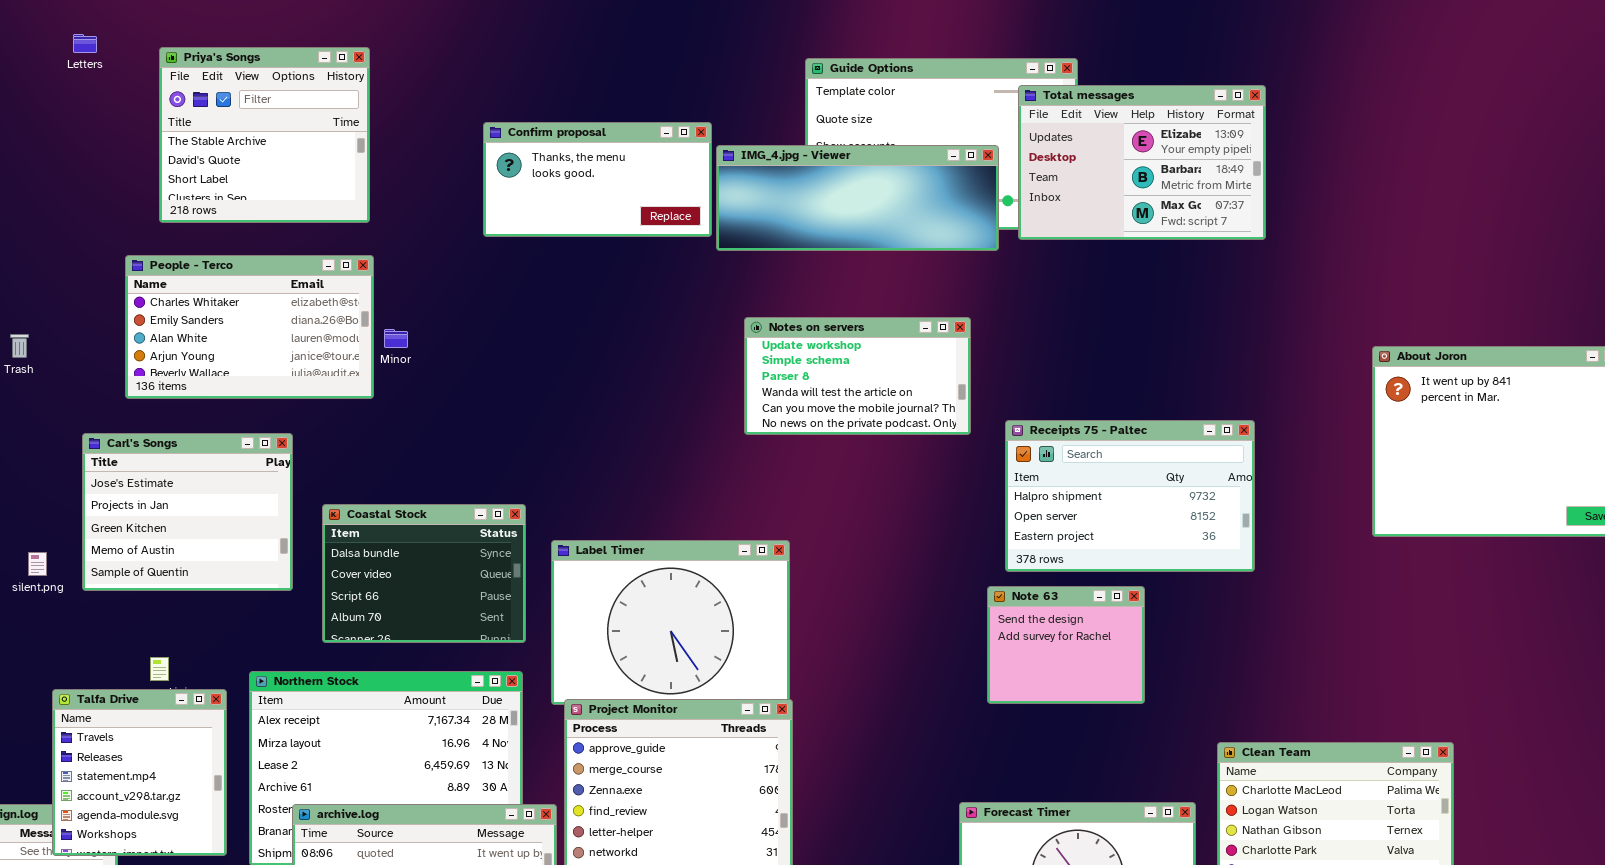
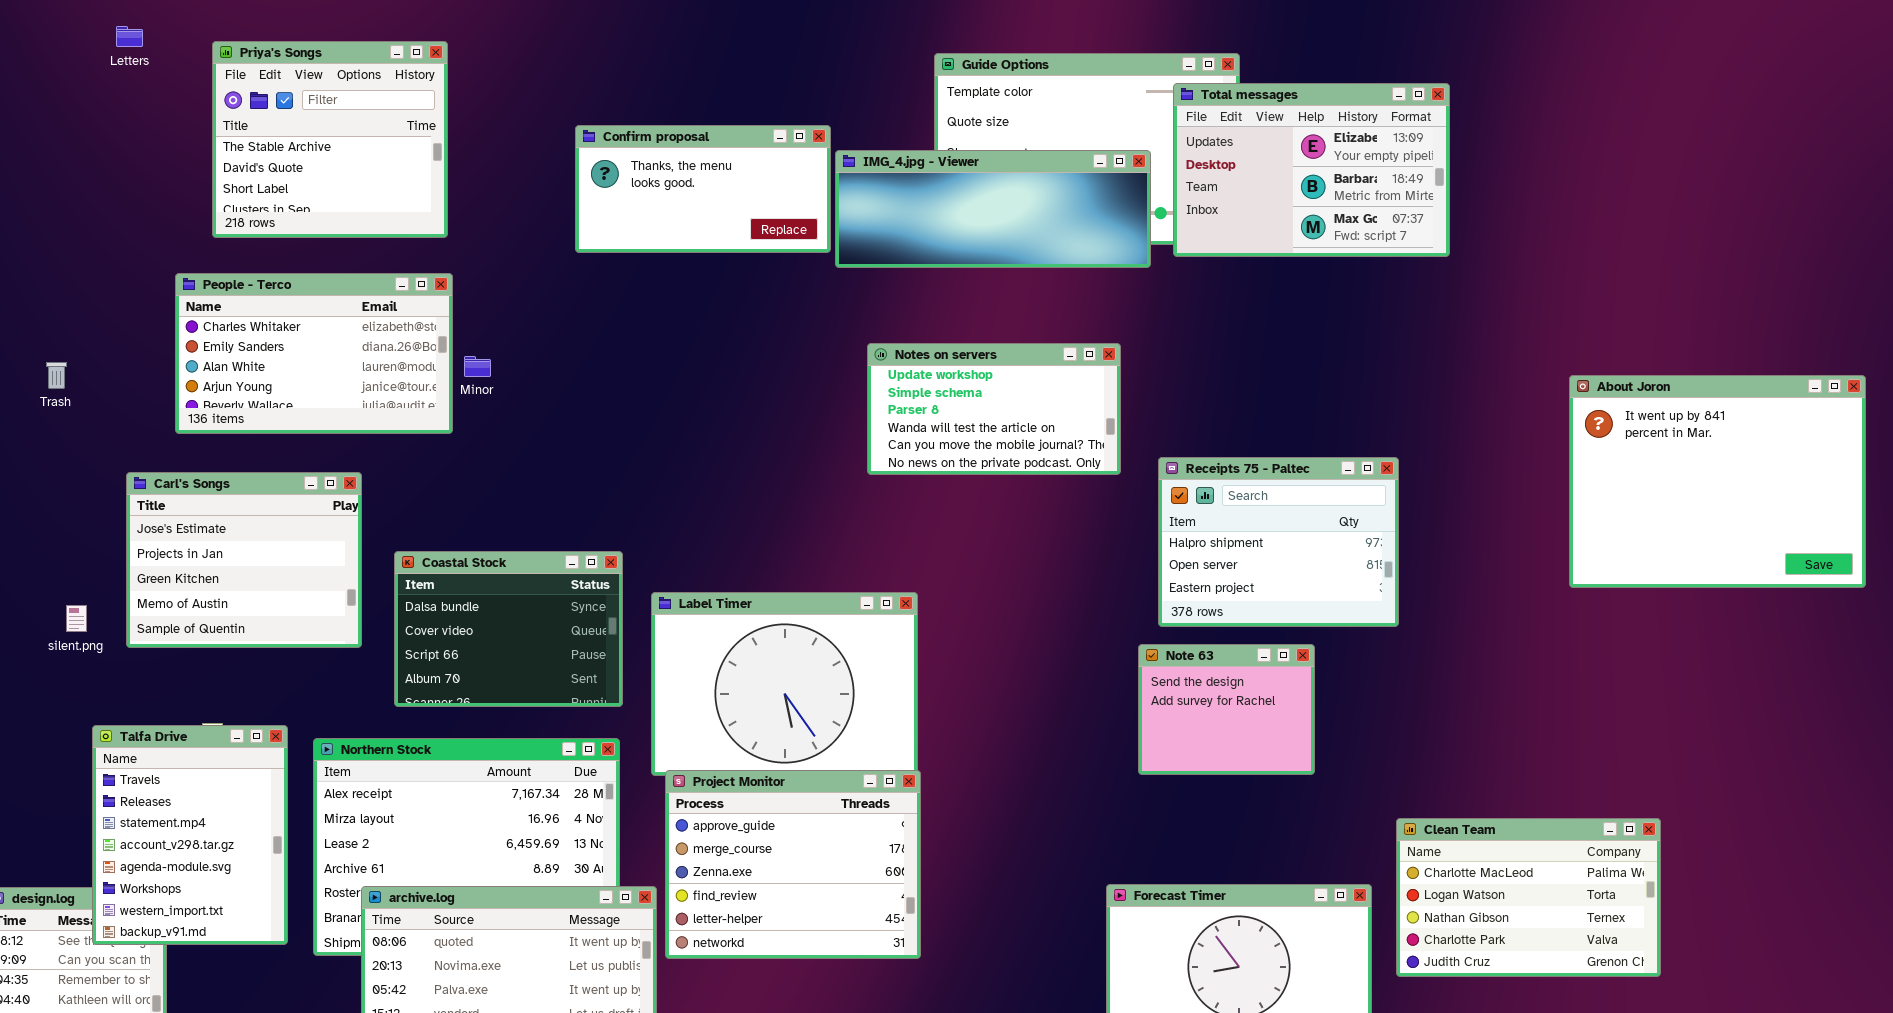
Receipts 75 - Paltec: [1005,420,1255,572] -> [1158,457,1399,627], resized
Talfa Drive: [52,689,227,856] -> [92,725,288,945], resized

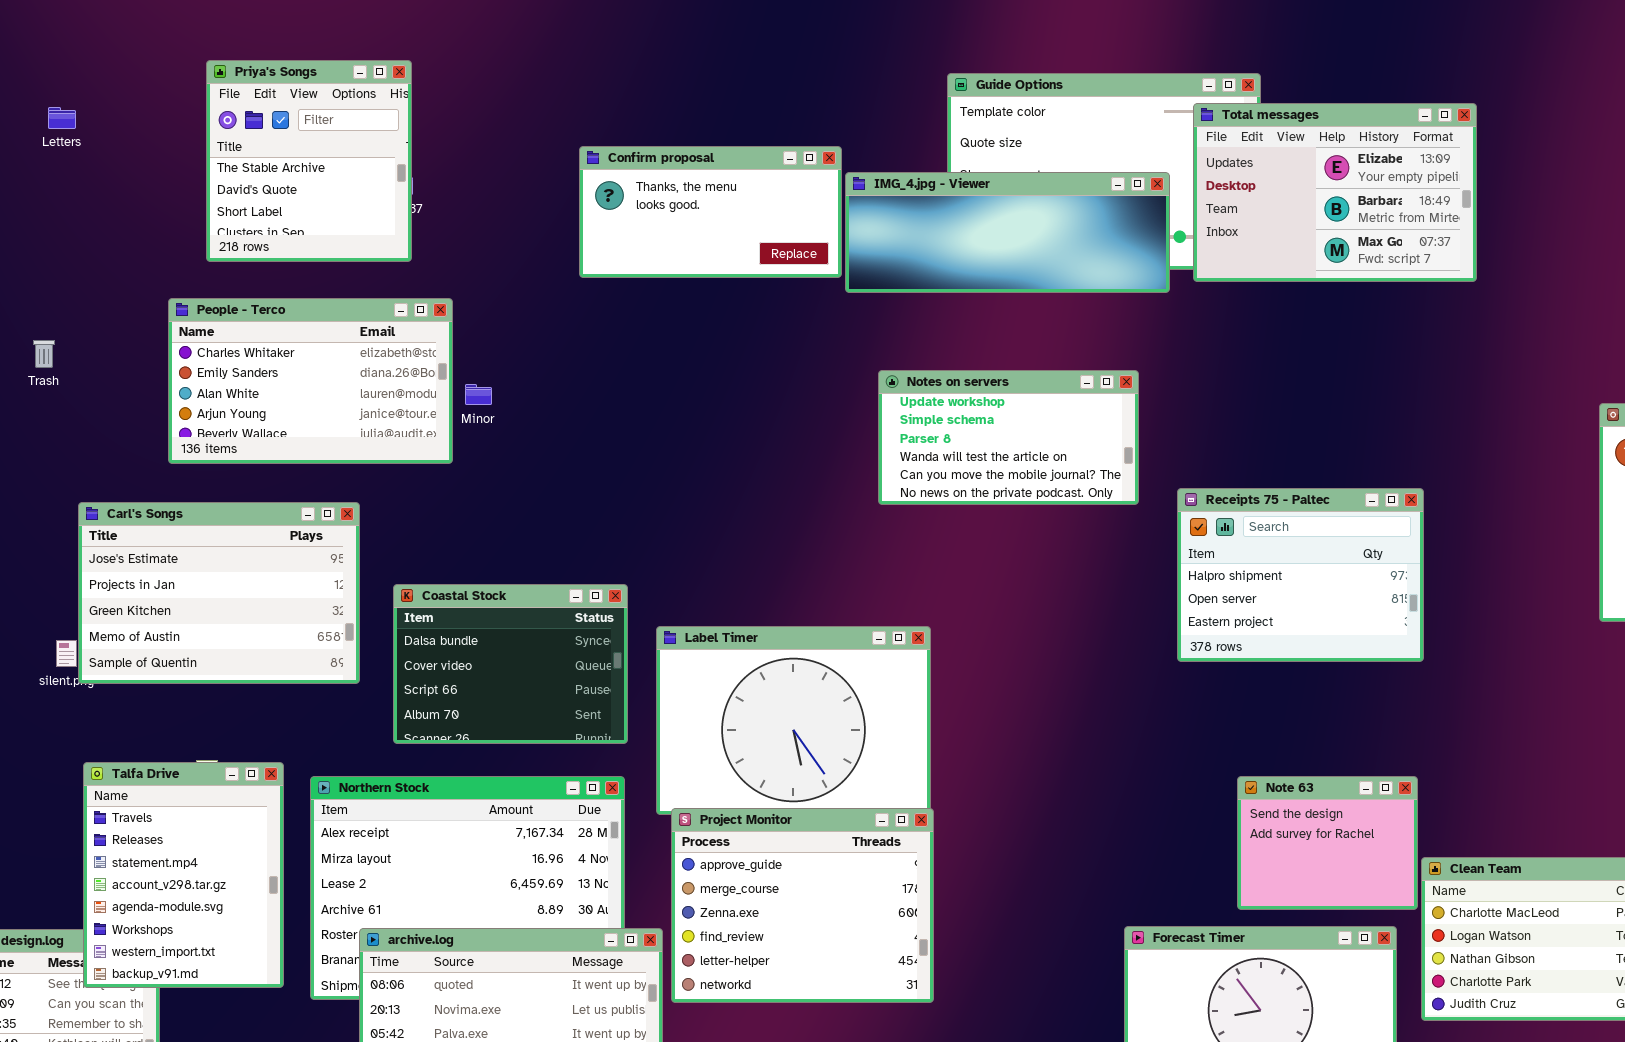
Letters: [116,26,143,47] -> [48,107,76,129], moved
Priya's Songs: [212,41,448,238] -> [206,60,412,262], resized
Trash: [46,362,67,389] -> [33,340,55,368], moved
Carl's Songs: [126,472,362,648] -> [78,502,360,684], resized
Note 63: [1138,644,1315,775] -> [1237,776,1418,910], moved

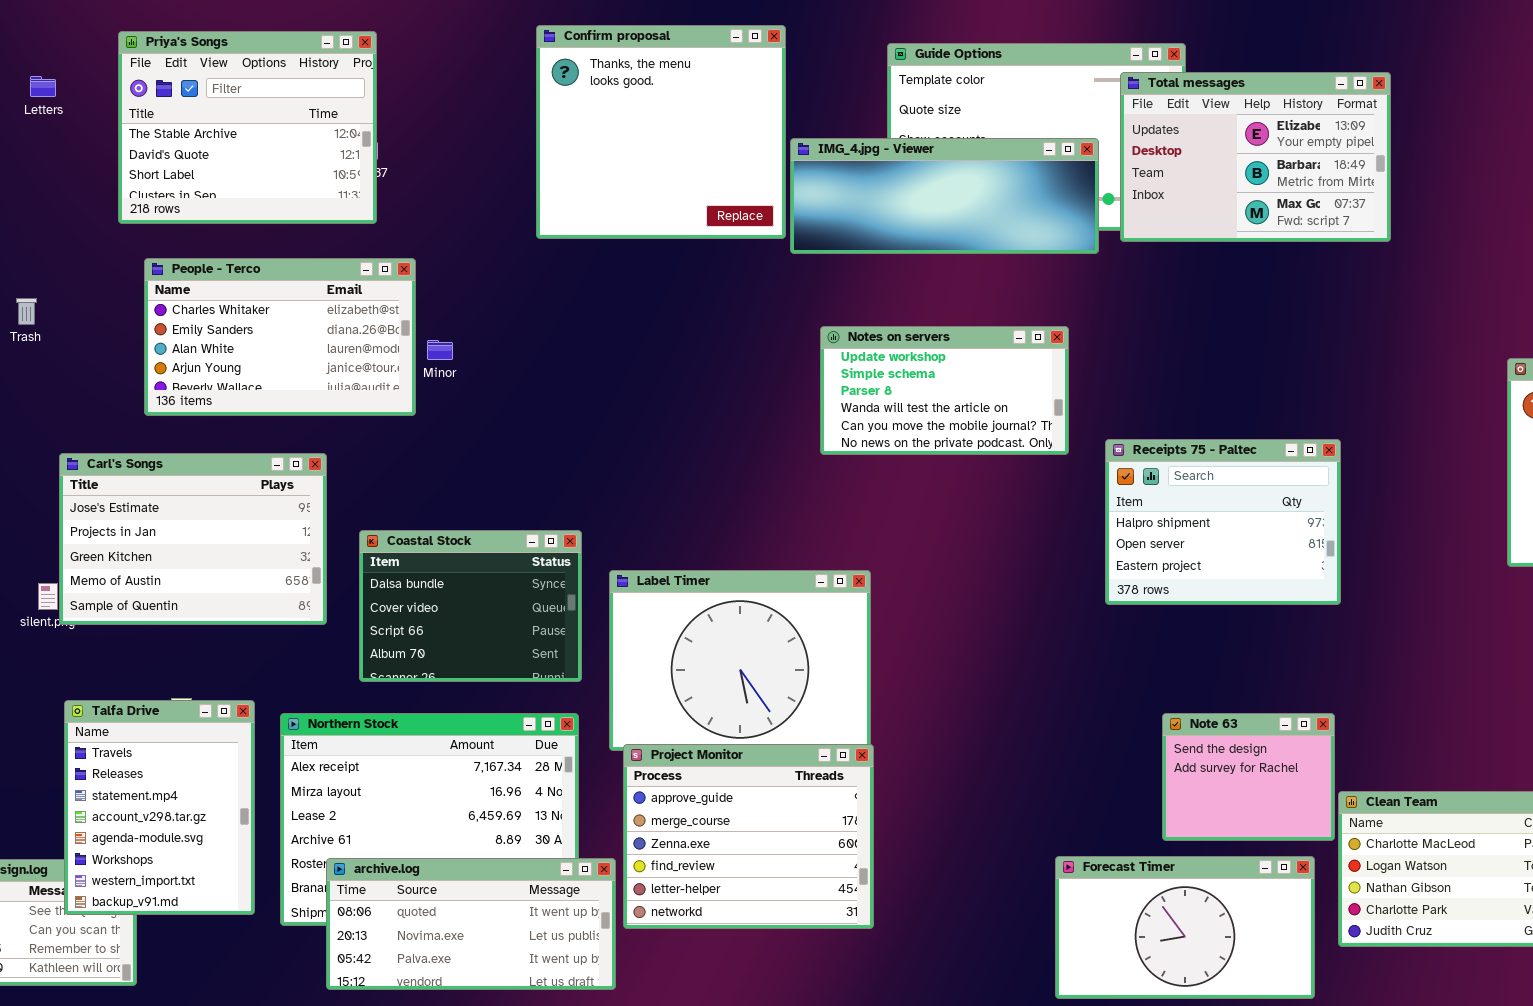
Priya's Songs: [206,60,412,262] -> [118,31,377,224], resized
Confirm proposal: [579,146,842,278] -> [536,25,786,239], resized

